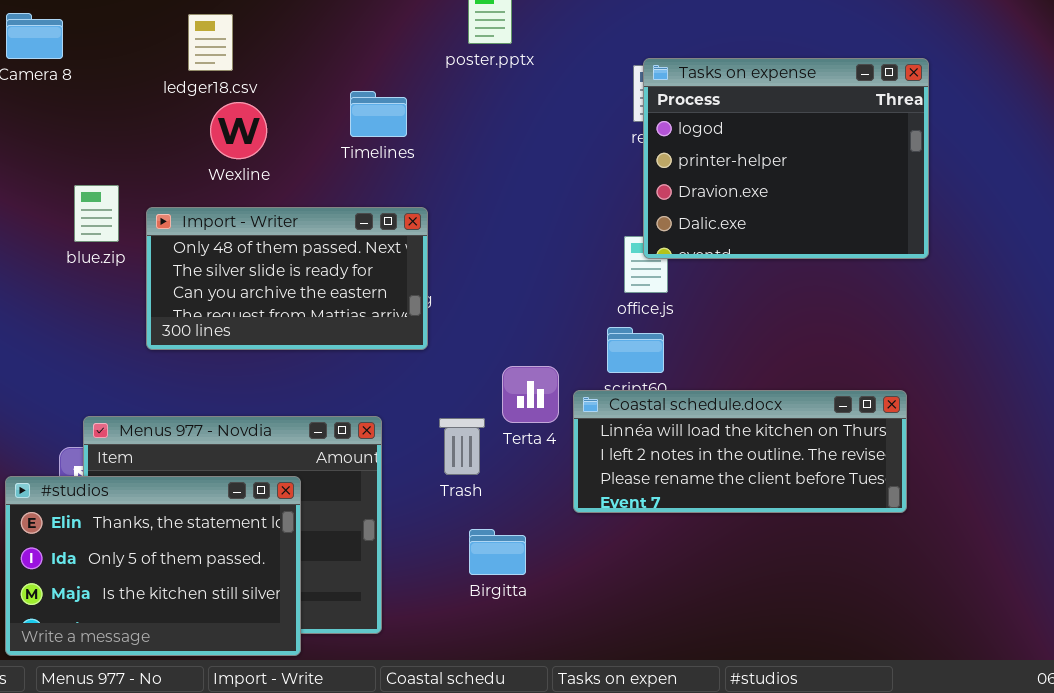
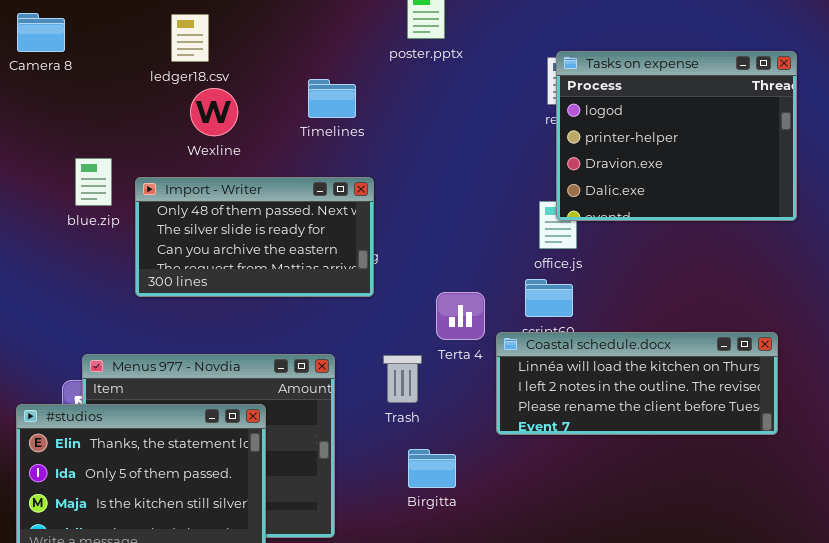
Terta 4: [502,366,559,423] -> [436,292,485,340], moved

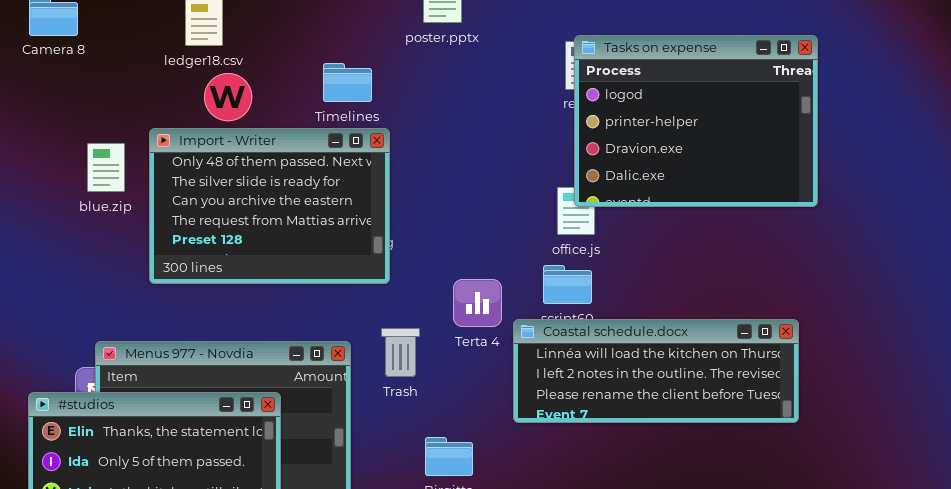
Import - Writer: [135,177,374,297] -> [149,128,390,284], resized
Trash: [383,355,422,403] -> [381,328,420,377], moved

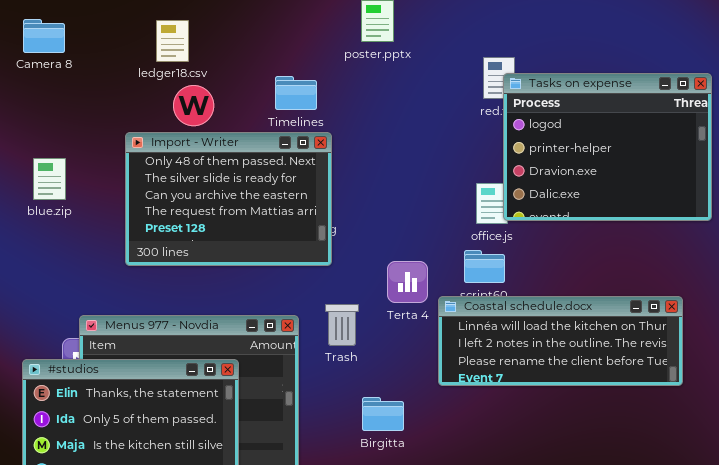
Tasks on expense: [574,35,818,207] -> [503,73,712,221], moved
blue.zip: [87,143,125,192] -> [33,158,66,200], moved

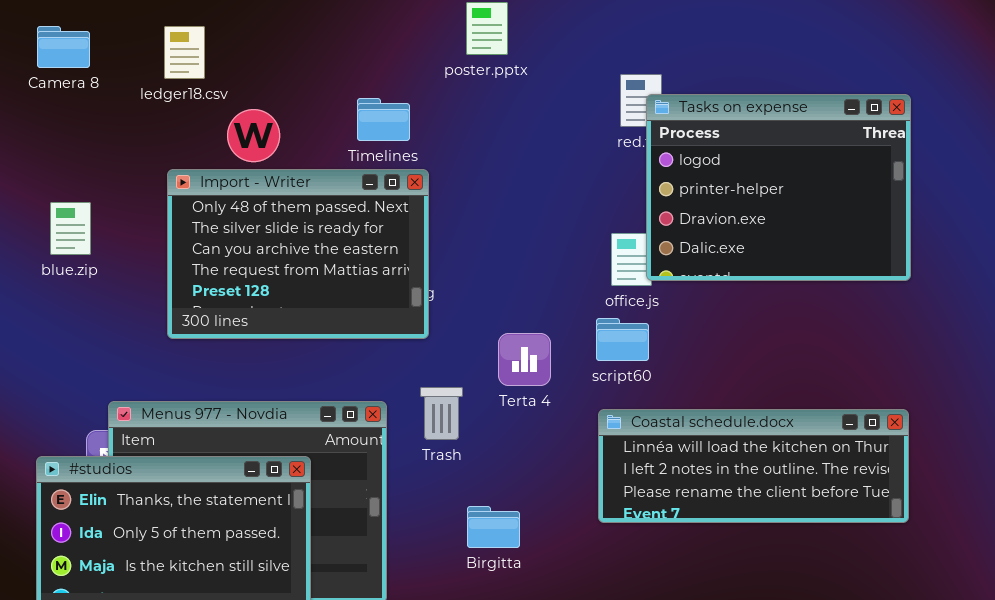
ledger18.csv: [156,20,189,62] -> [164,26,205,79], moved
Coastal schedule.docx: [438,296,683,386] -> [598,409,909,523], moved

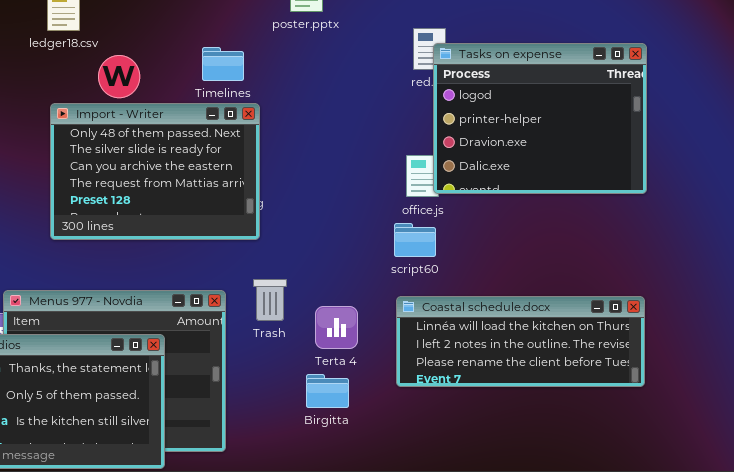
Terta 4: [498,333,551,386] -> [315,306,358,349], moved
Birgitta: [467,506,520,548] -> [306,374,349,408], moved

